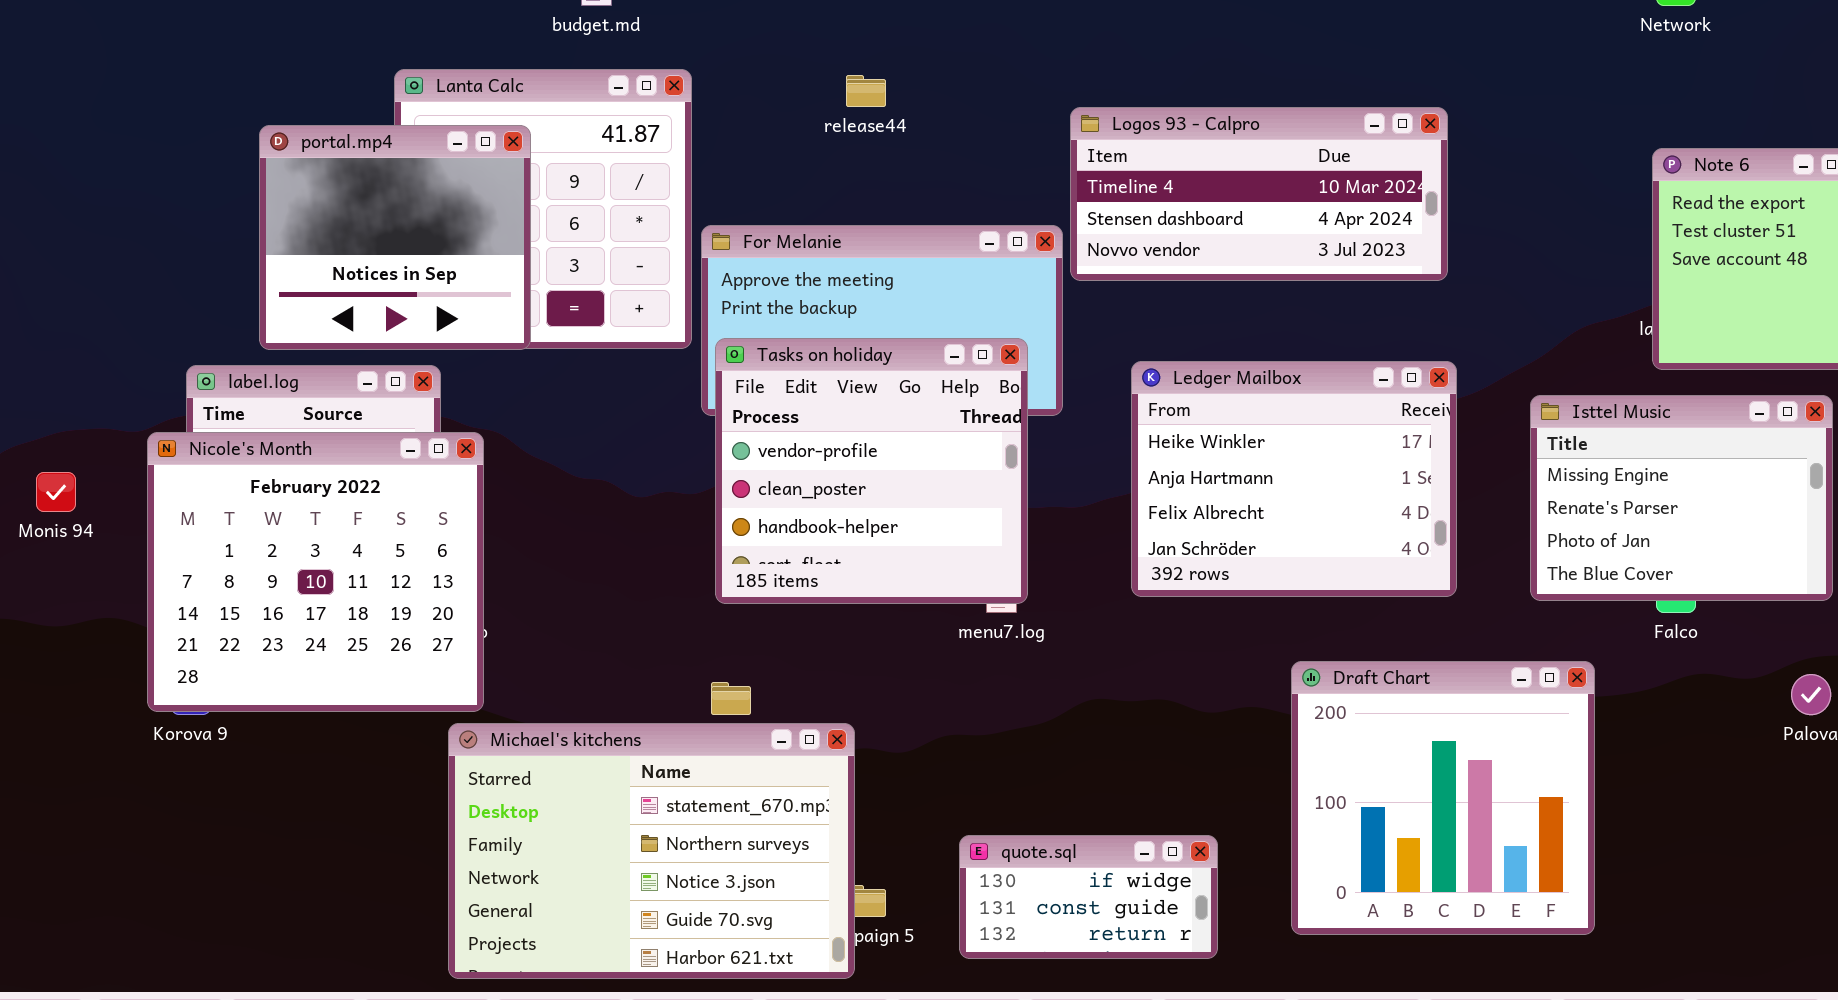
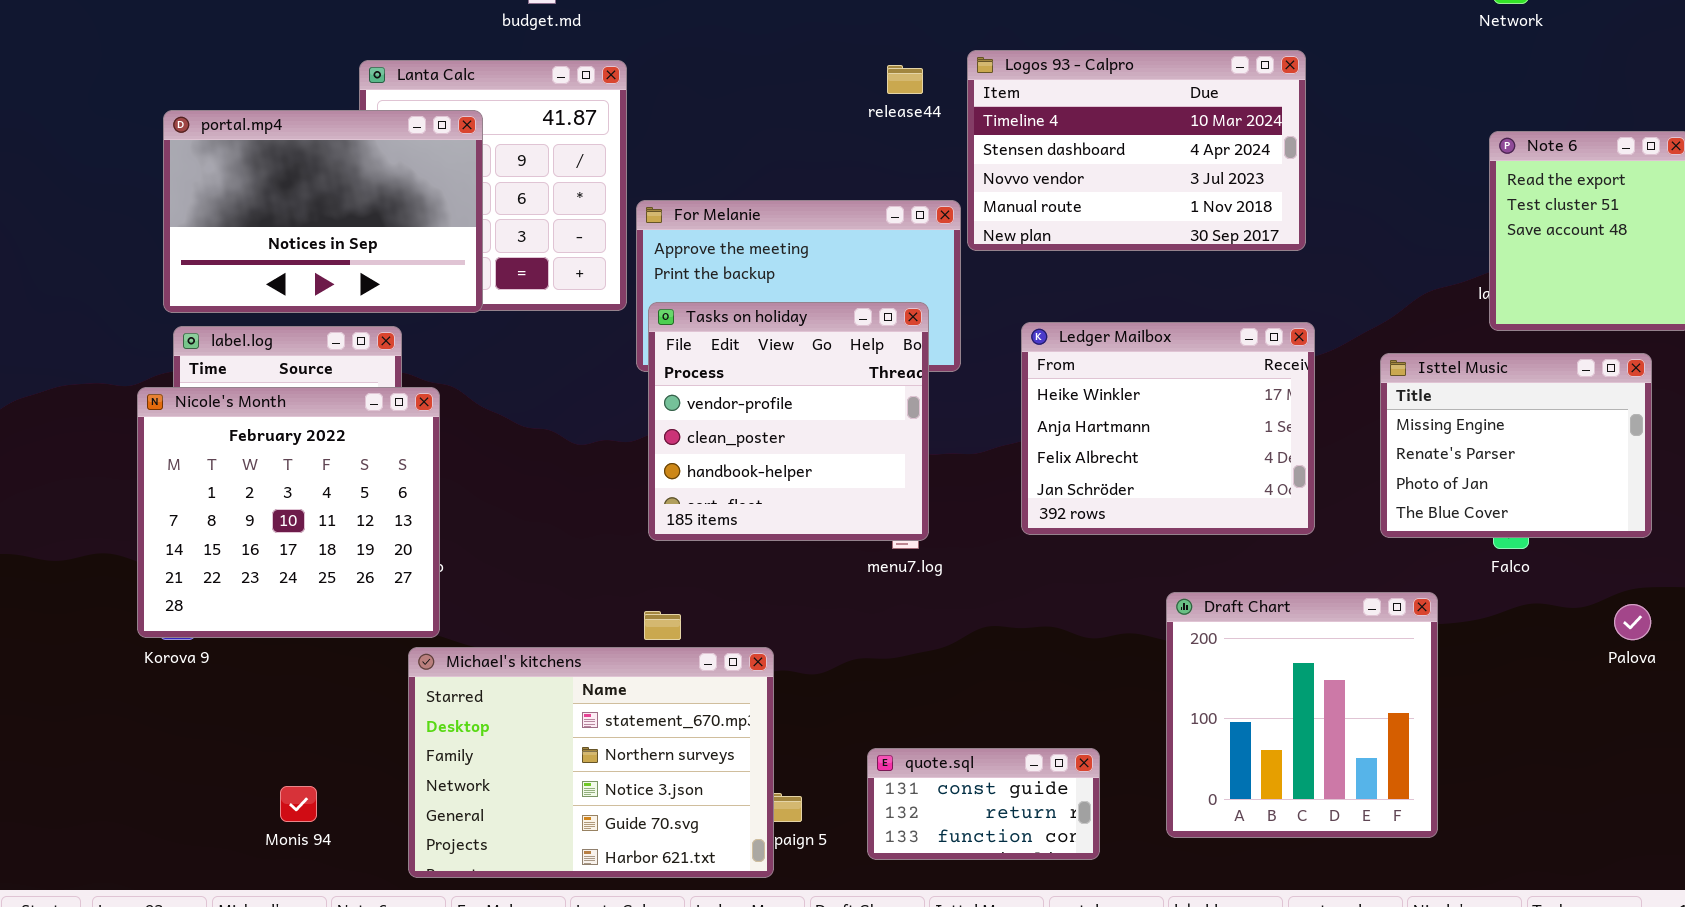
release44: [846,75,886,107] -> [887,65,923,94], moved
Logos 93 - Calpro: [1070,107,1448,281] -> [967,50,1306,251], resized
portal.mp4: [259,125,531,350] -> [163,110,483,313], resized
Monis 94: [36,472,76,512] -> [280,786,317,822], moved
quote.sql: [959,835,1218,959] -> [867,748,1100,860], scrolled down 1 row

